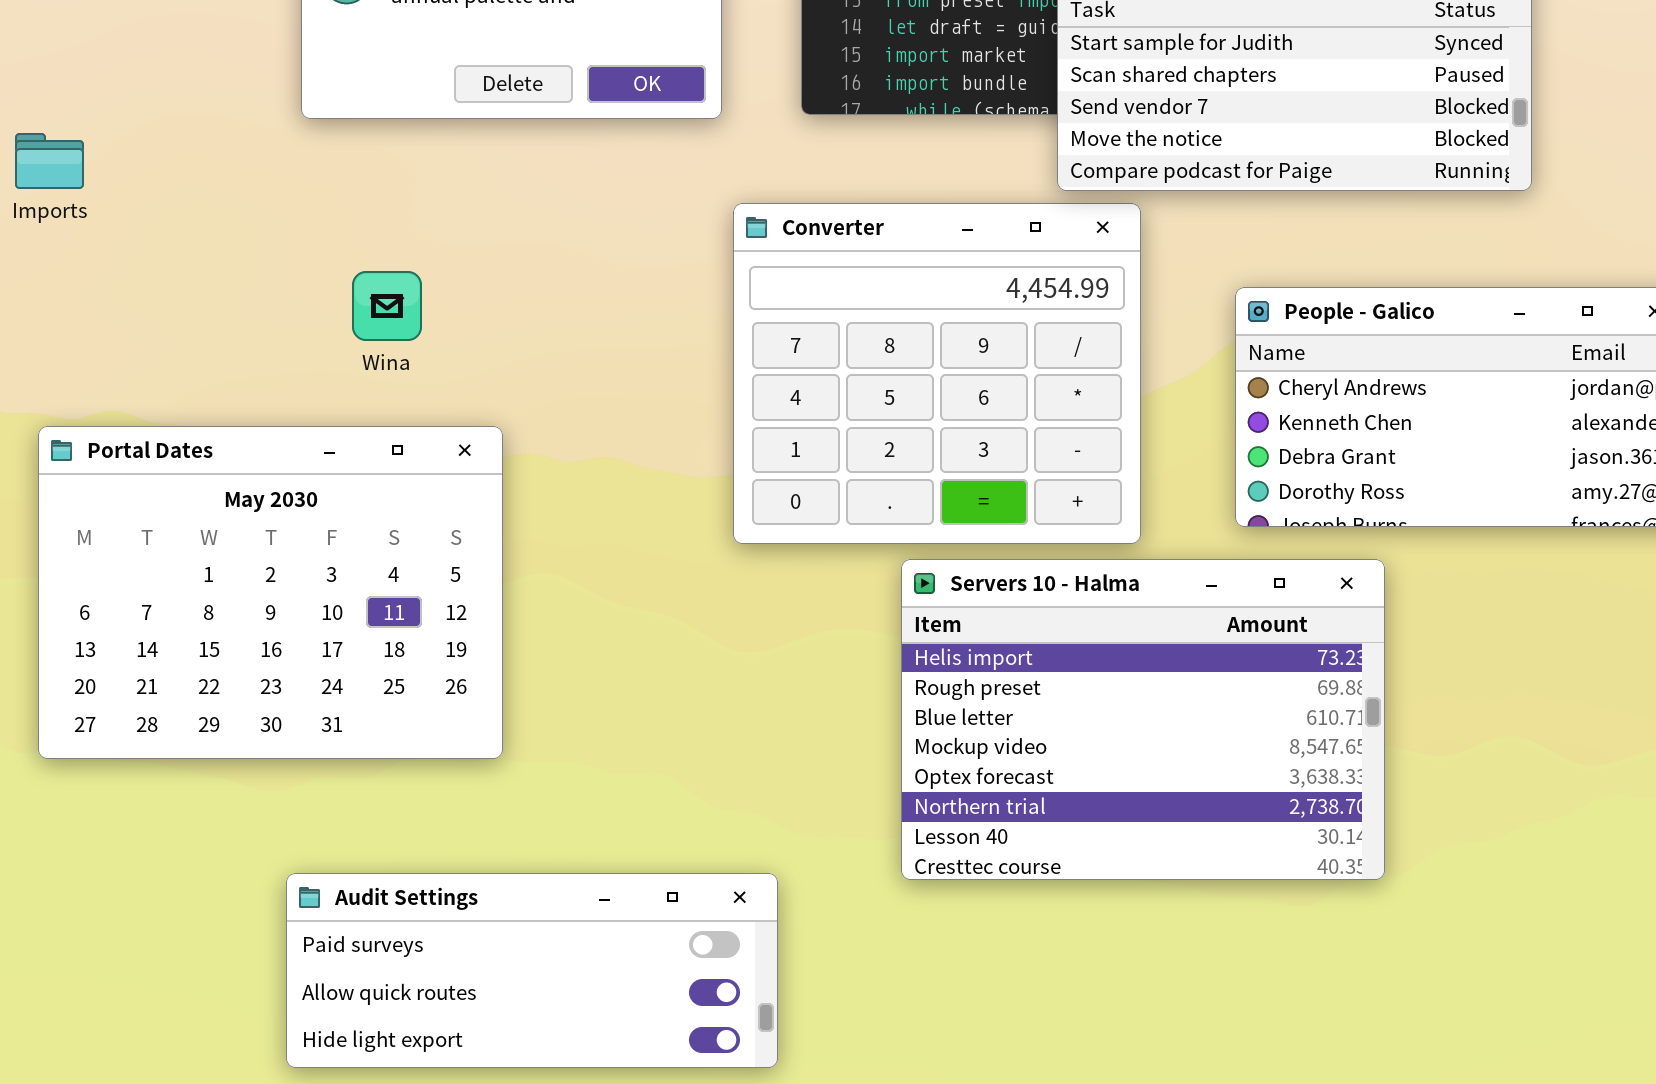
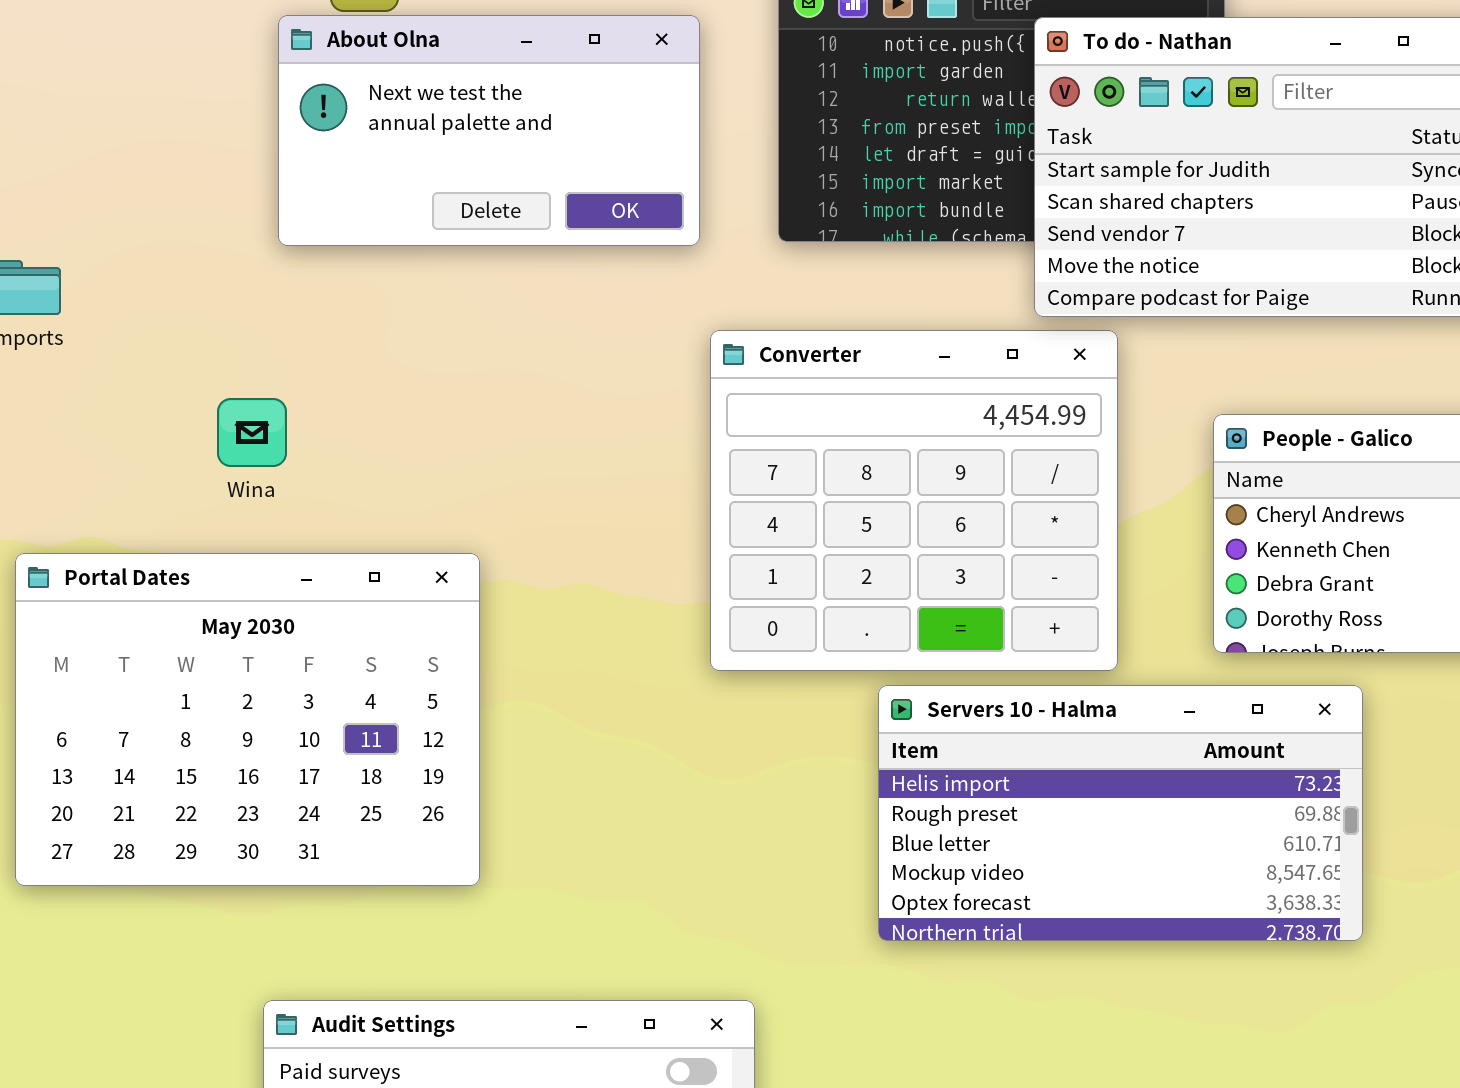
Wina: [352,271,422,341] -> [217,398,287,467], moved
Servers 10 - Halma: [901,559,1385,880] -> [878,685,1363,941], resized

